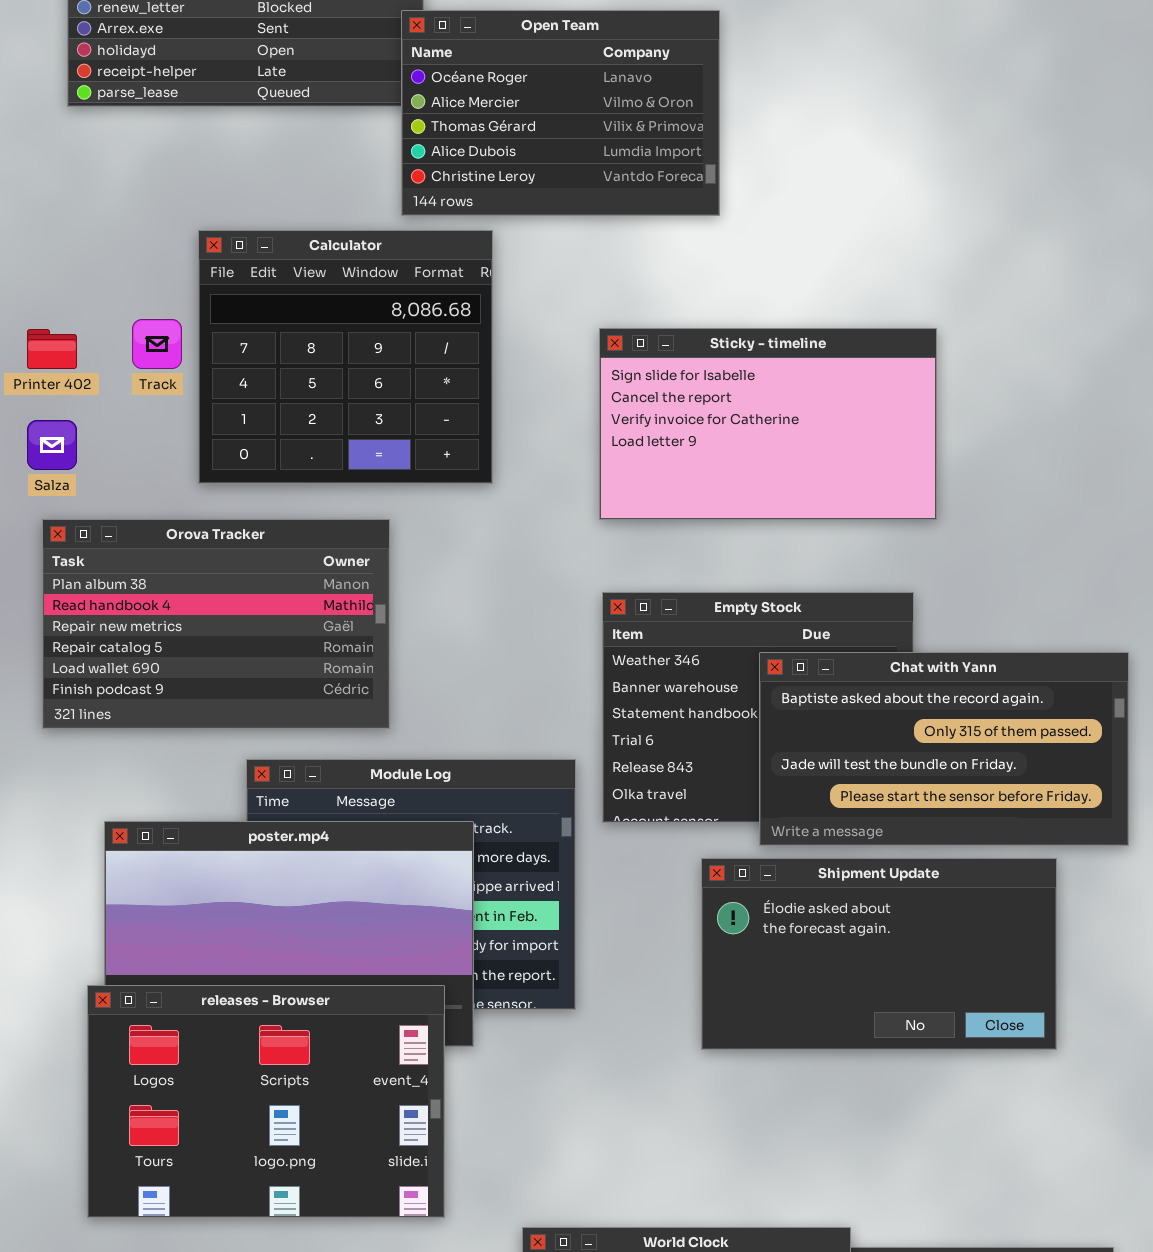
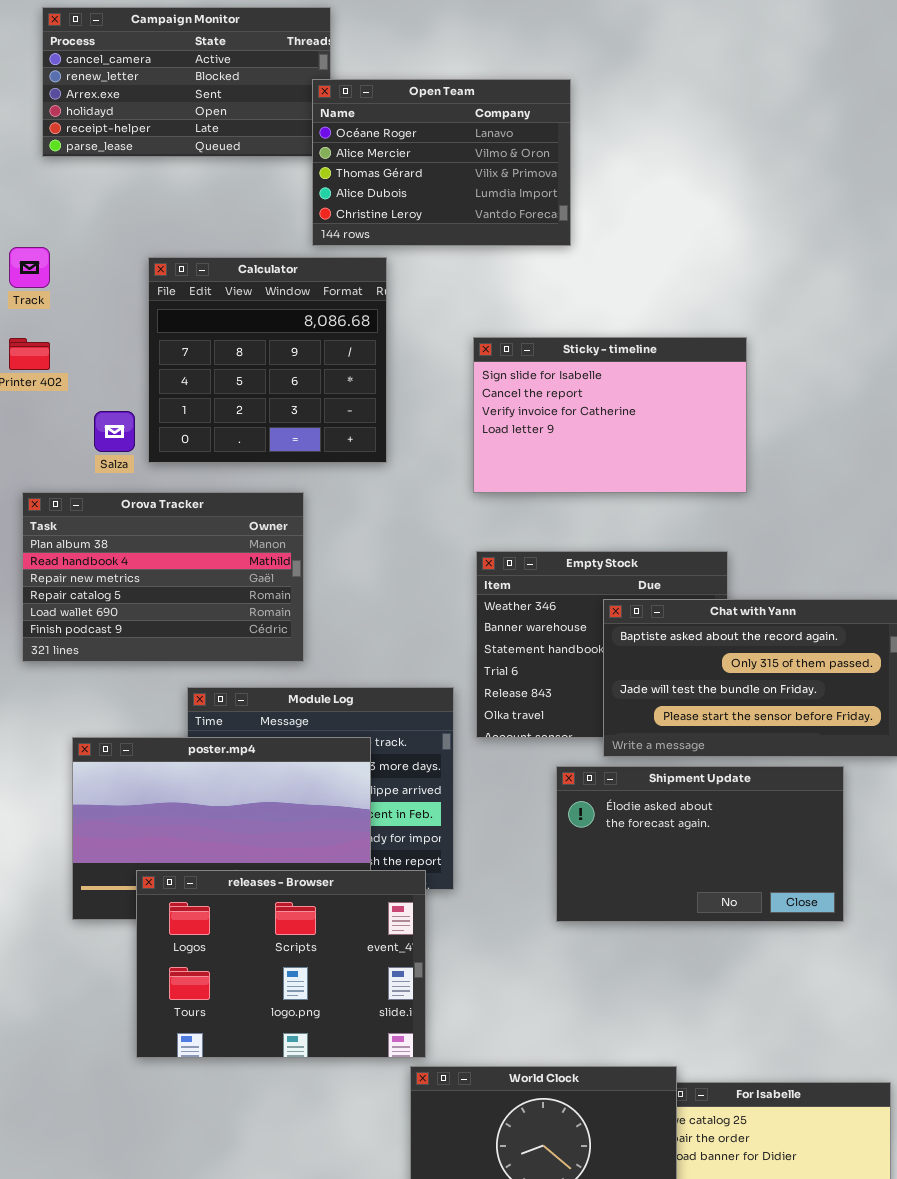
Track: [132,319,182,369] -> [9,247,50,288], moved
Salza: [27,420,77,470] -> [94,411,135,452], moved
releases - Browser: [87,985,445,1218] -> [136,870,426,1058], moved

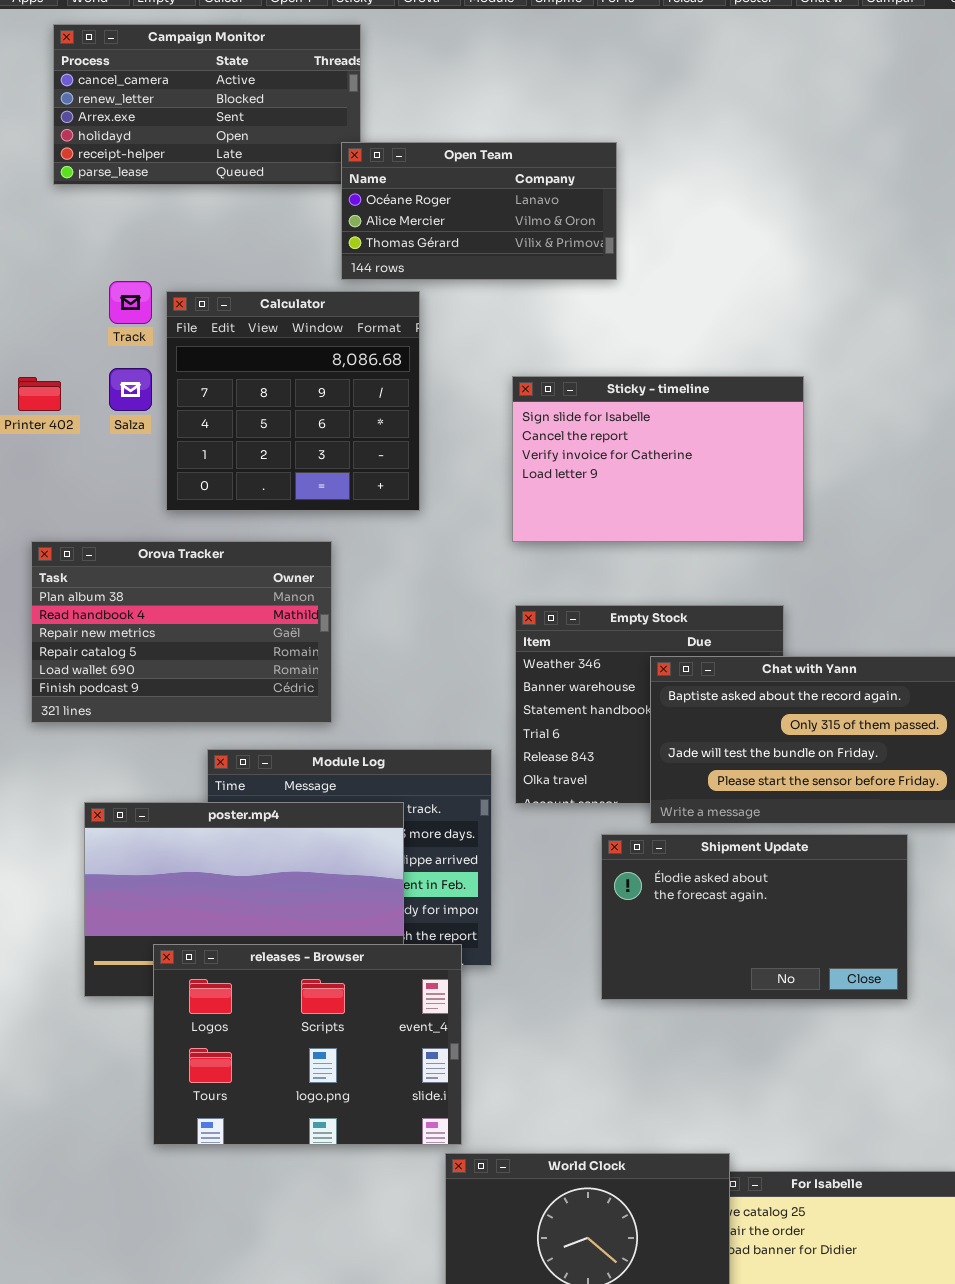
Open Team: [312,79,571,246] -> [341,142,617,280], resized
Track: [9,247,50,288] -> [109,281,152,324], moved
Salza: [94,411,135,452] -> [109,368,152,411], moved

